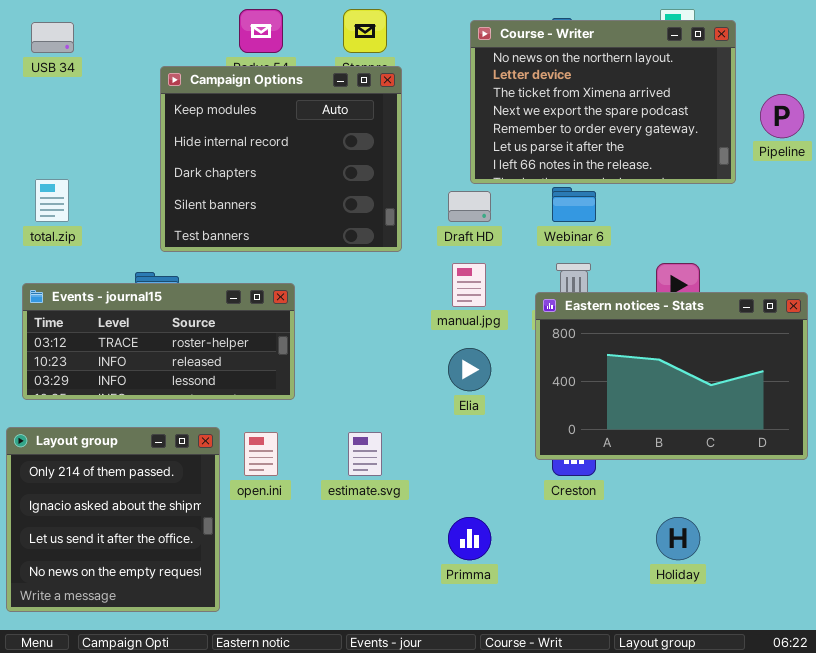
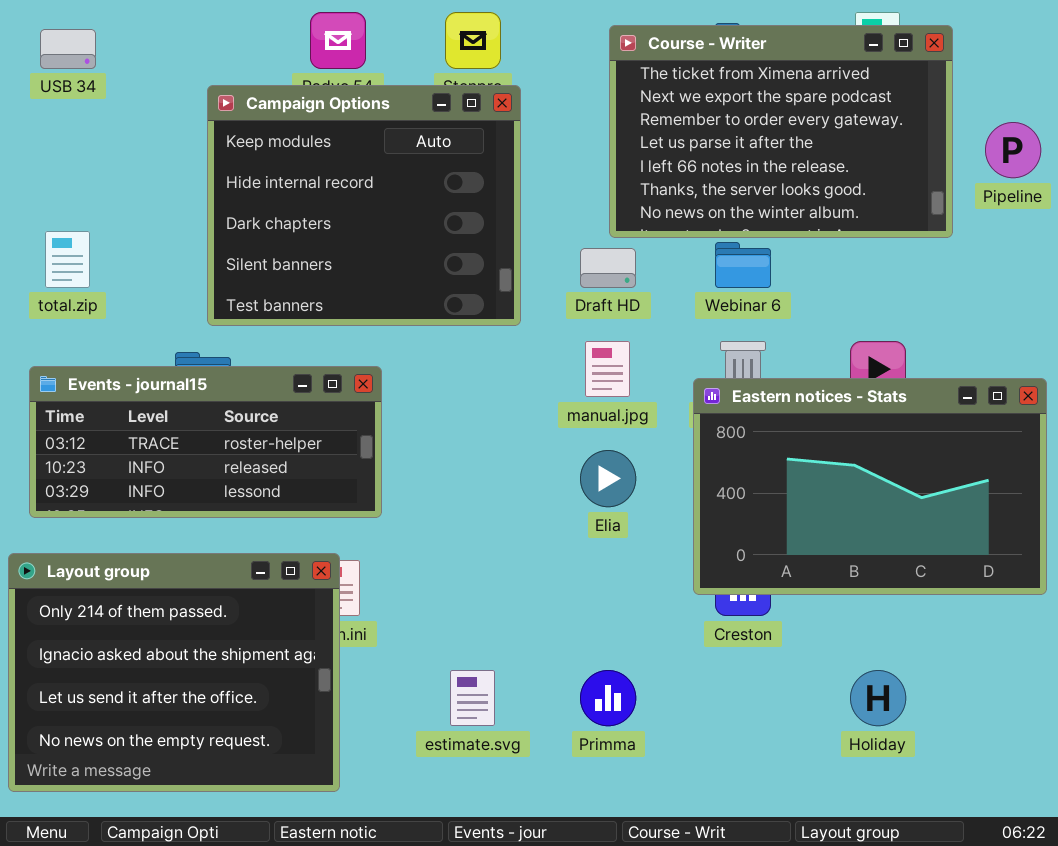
Course - Writer: [470,20,736,184] -> [609,25,953,238], scrolled down 2 rows
Layout group: [6,427,220,612] -> [8,553,340,792], resized
estimate.svg: [348,432,382,476] -> [450,670,495,726], moved

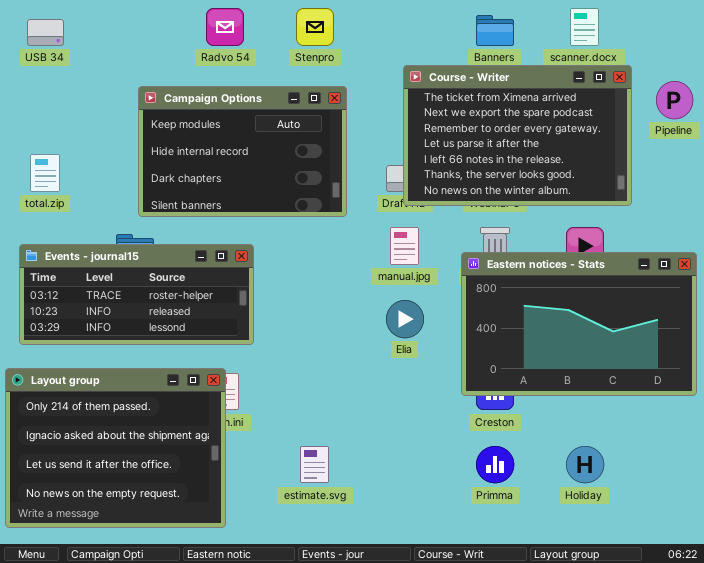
Course - Writer: [609,25,953,238] -> [403,65,632,206], moved
Campaign Options: [207,85,521,326] -> [138,86,347,217], resized
Primma: [580,670,636,726] -> [476,446,514,483], moved

